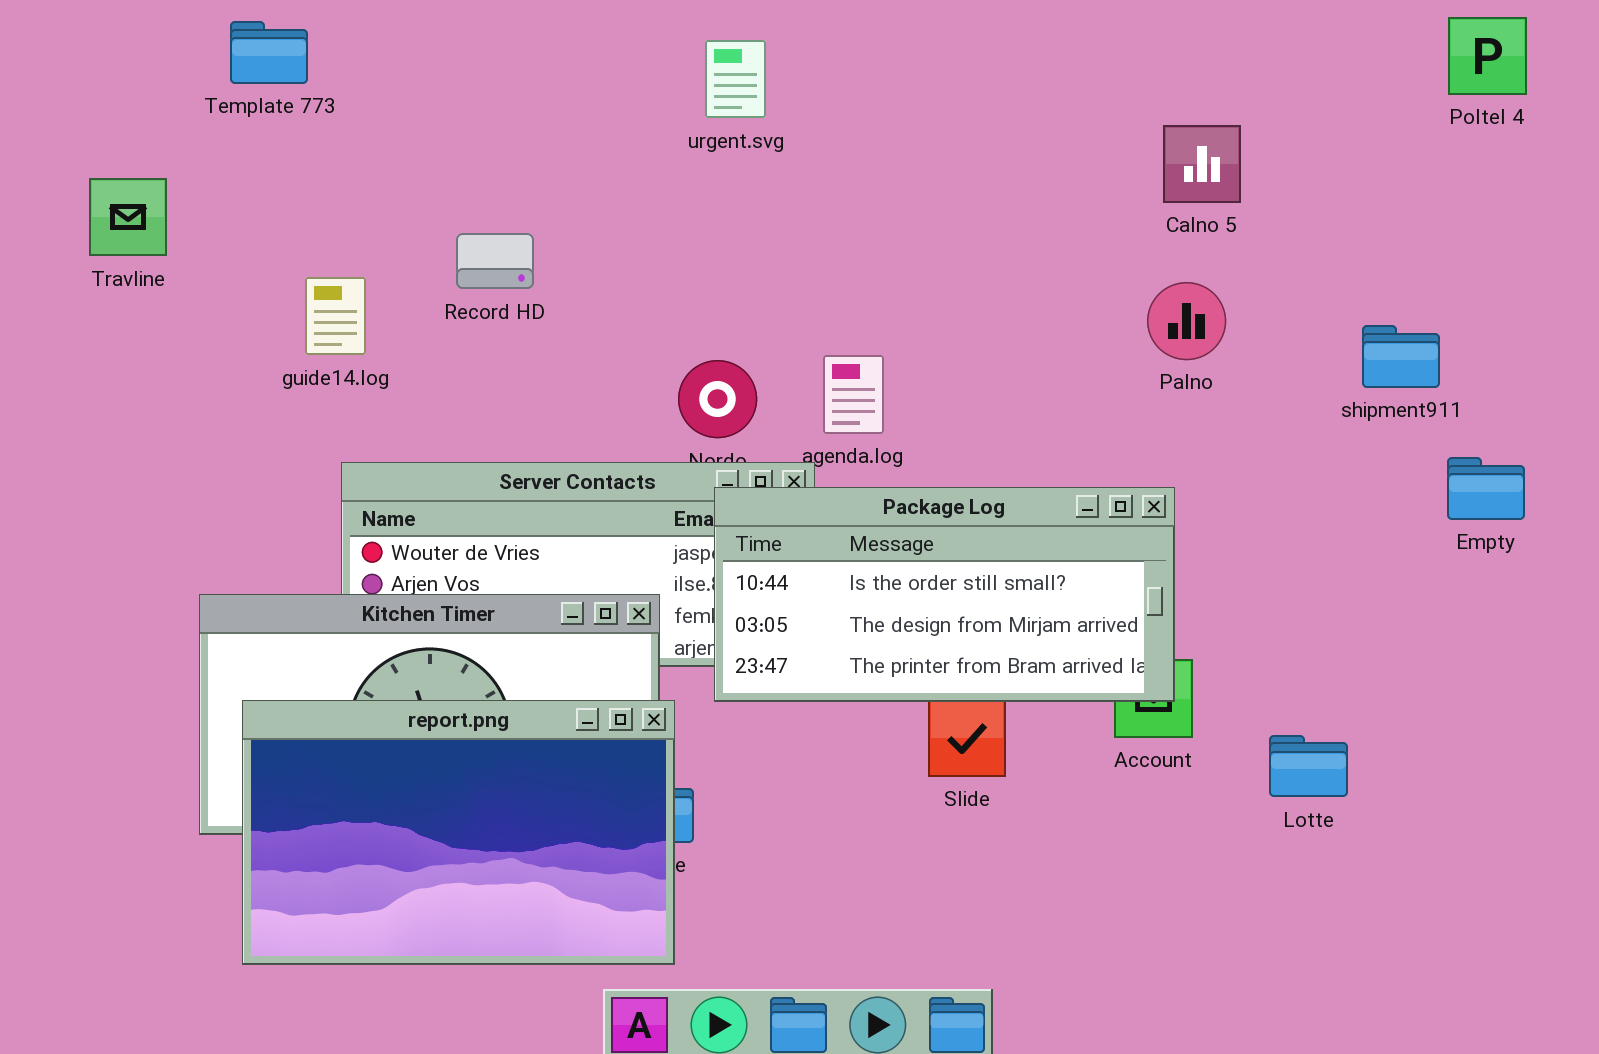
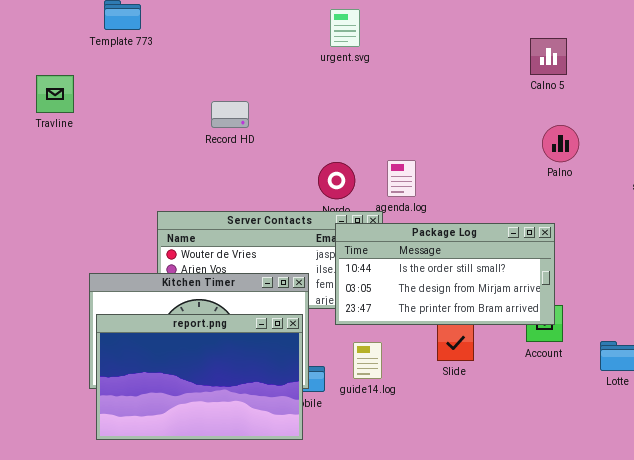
Calno 5: [1163,125,1241,203] -> [530,38,567,75], moved
guide14.log: [305,277,366,355] -> [353,342,382,379], moved
report.png: [242,700,675,965] -> [96,314,303,440], moved

